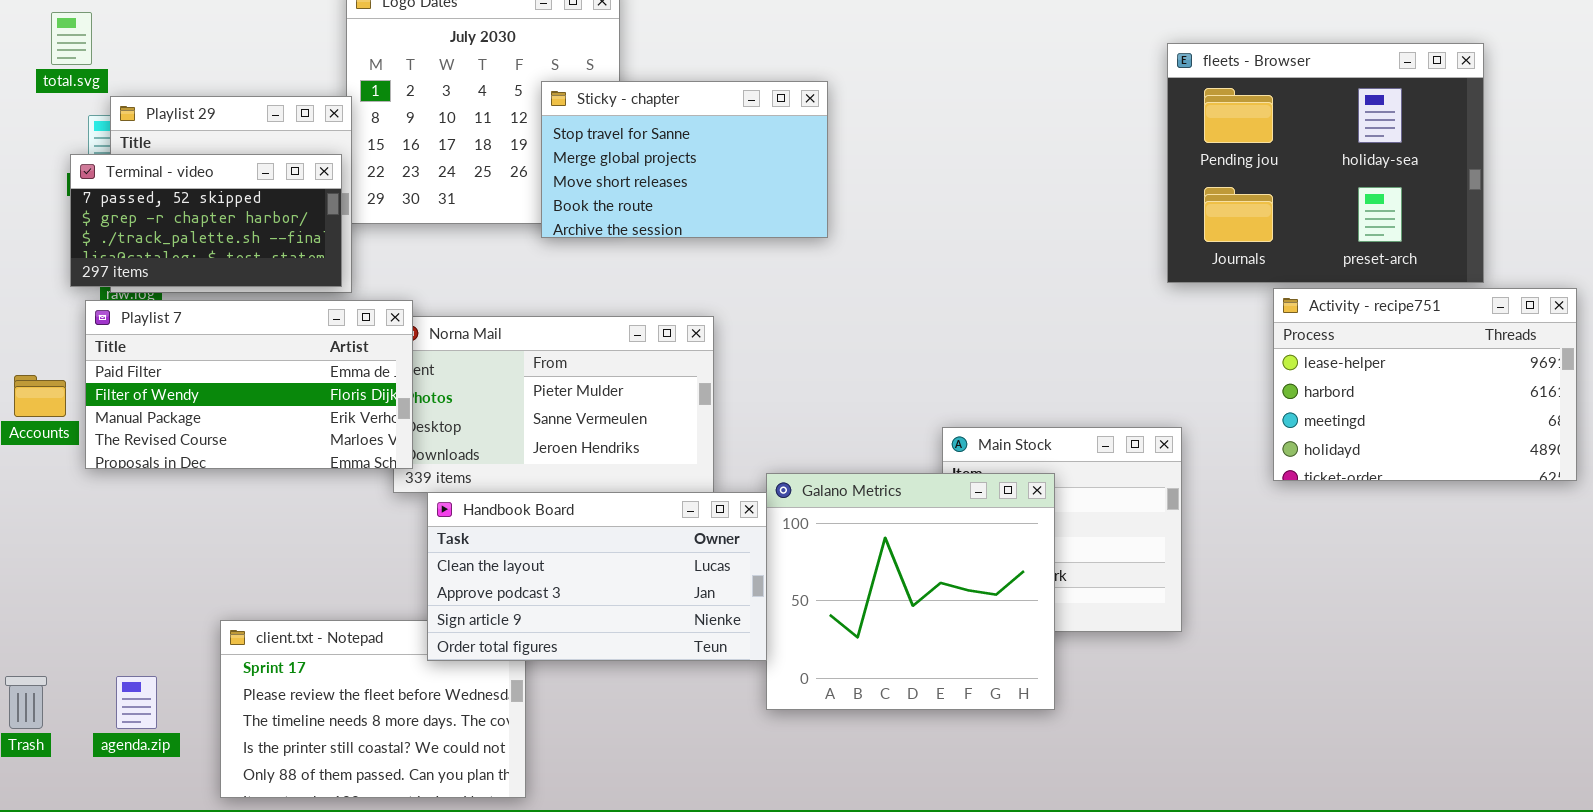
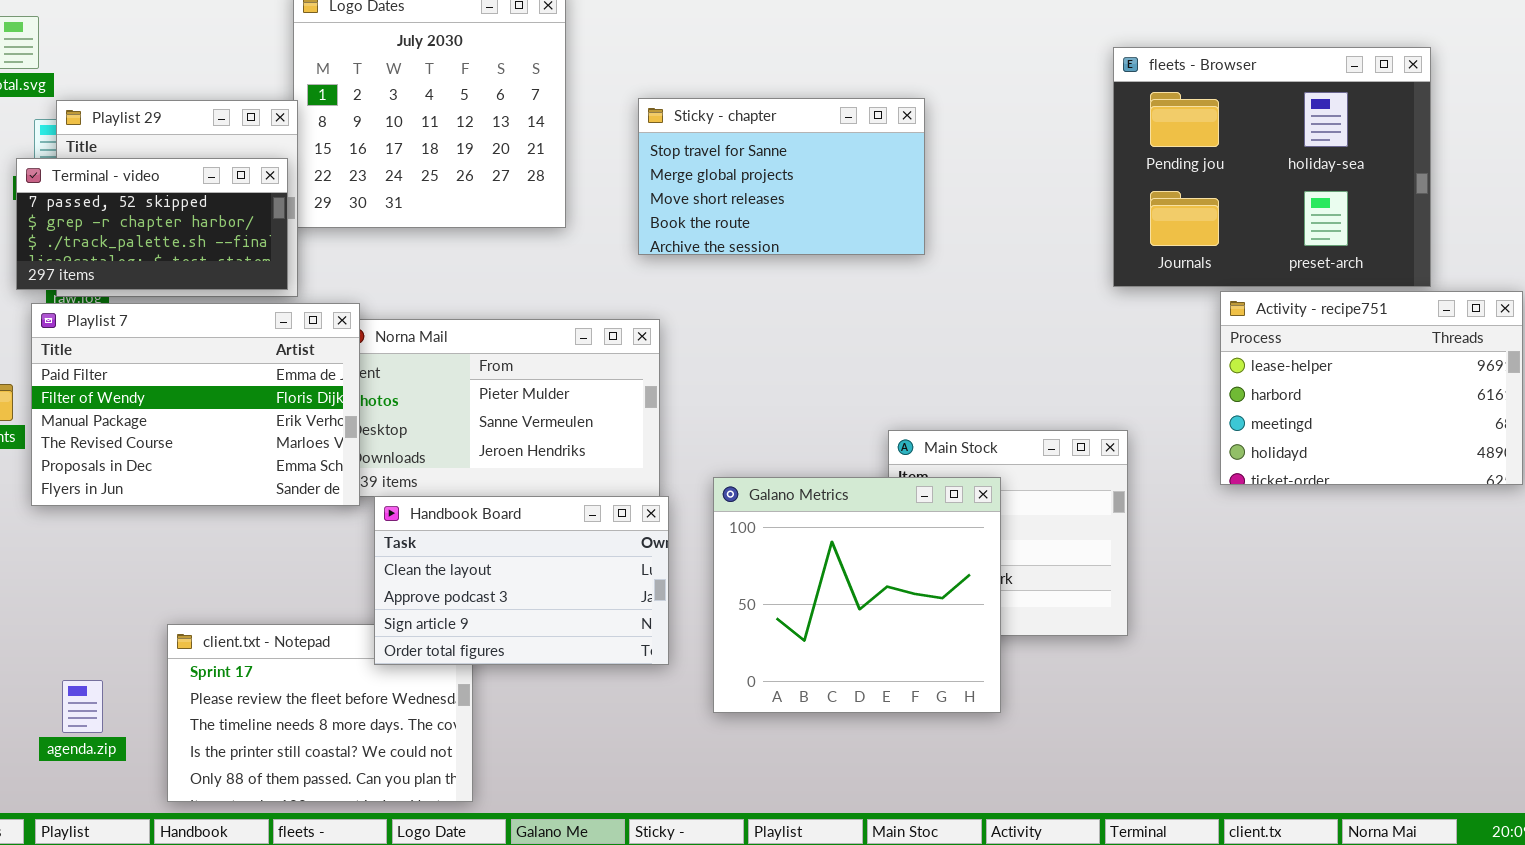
Sticky - chapter: [541,81,828,238] -> [638,98,925,255], moved
Playlist 7: [85,300,413,469] -> [31,303,360,506], resized
Handbook Board: [427,492,767,661] -> [374,496,669,665], resized

